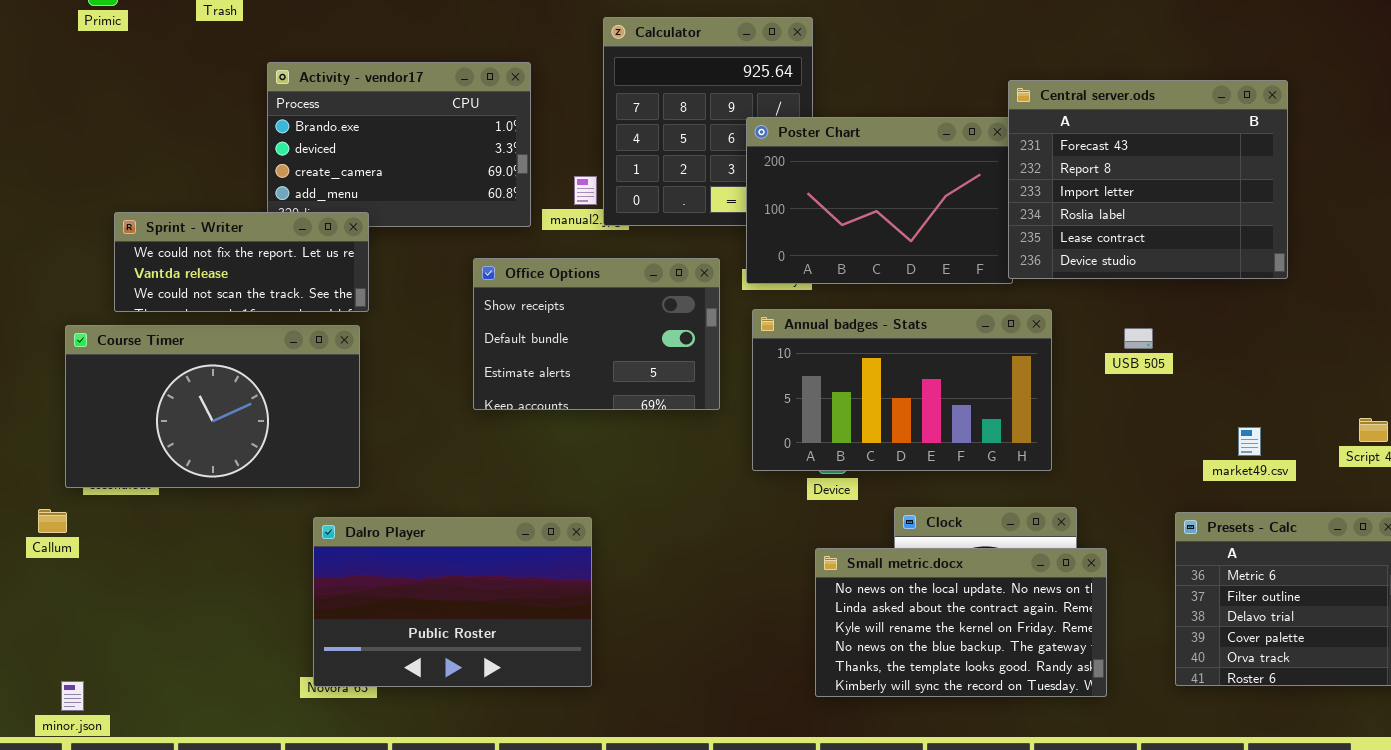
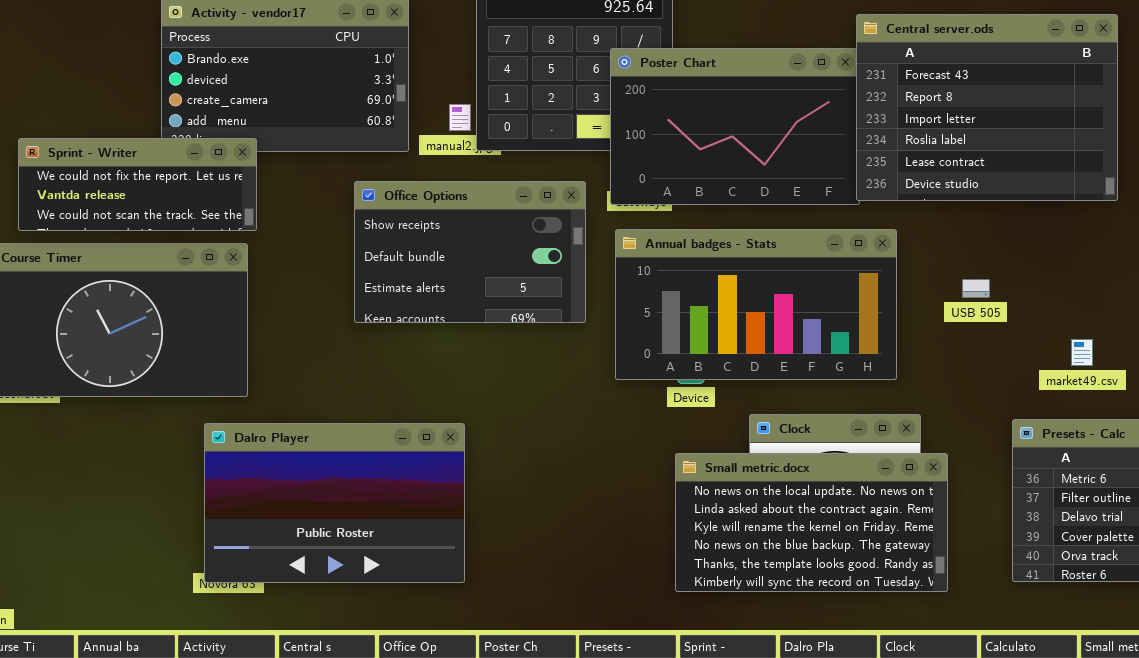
USB 505: [1124,328,1153,349] -> [962,279,990,298], moved

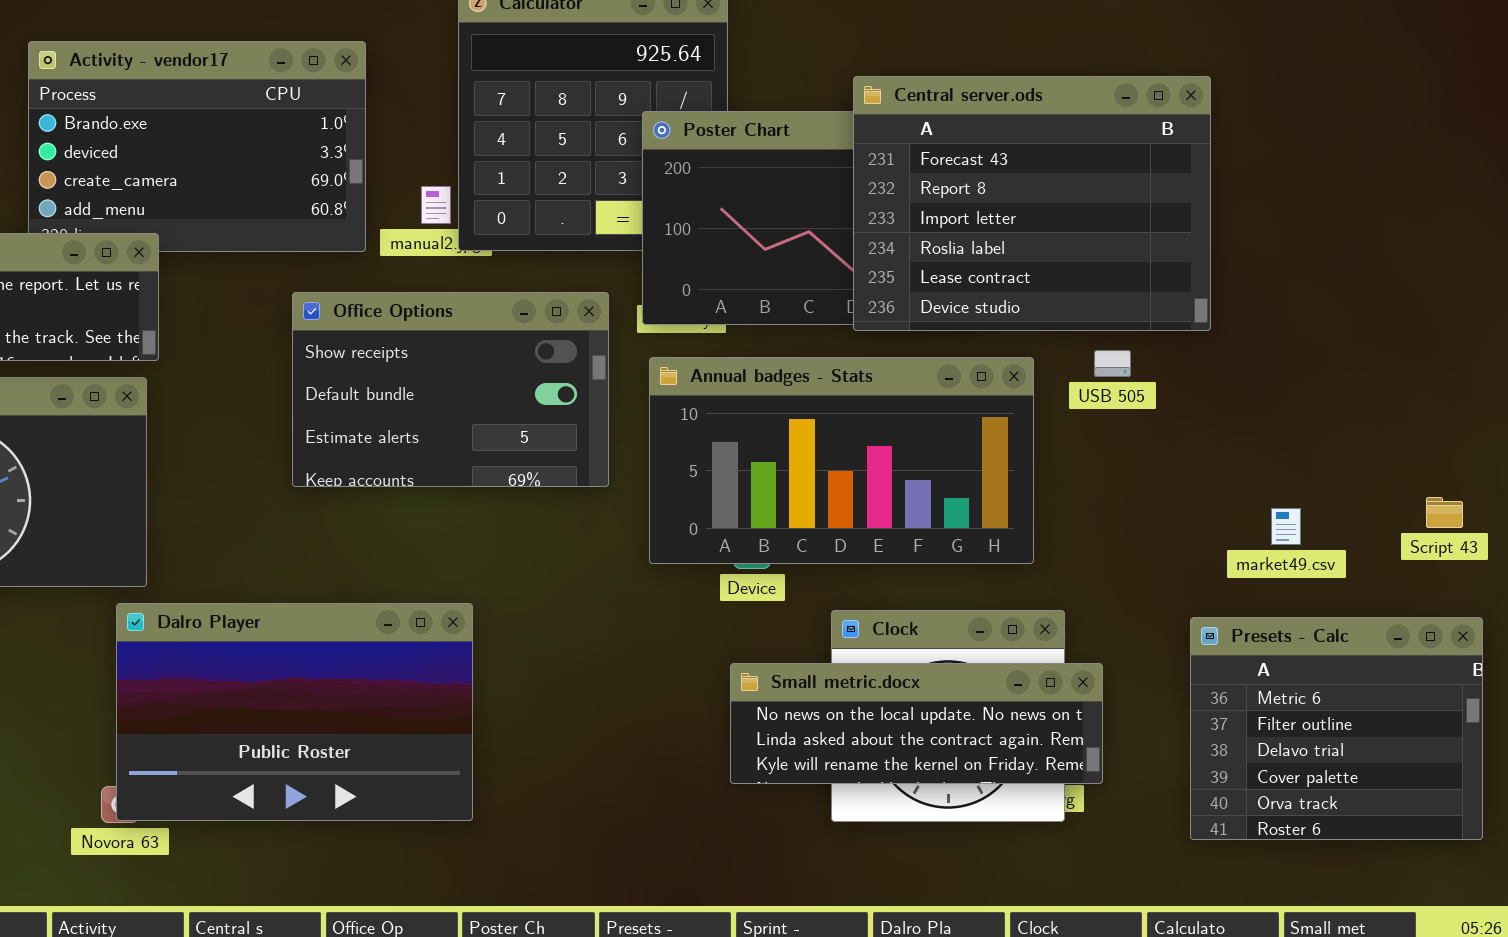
Central server.ods: [856,14,1118,201] -> [853,76,1211,331], moved
USB 505: [962,279,990,298] -> [1094,350,1131,377], moved
Dalro Player: [204,423,465,583] -> [116,603,473,821], moved
Small metric.docx: [675,453,948,592] -> [730,663,1103,784], resized

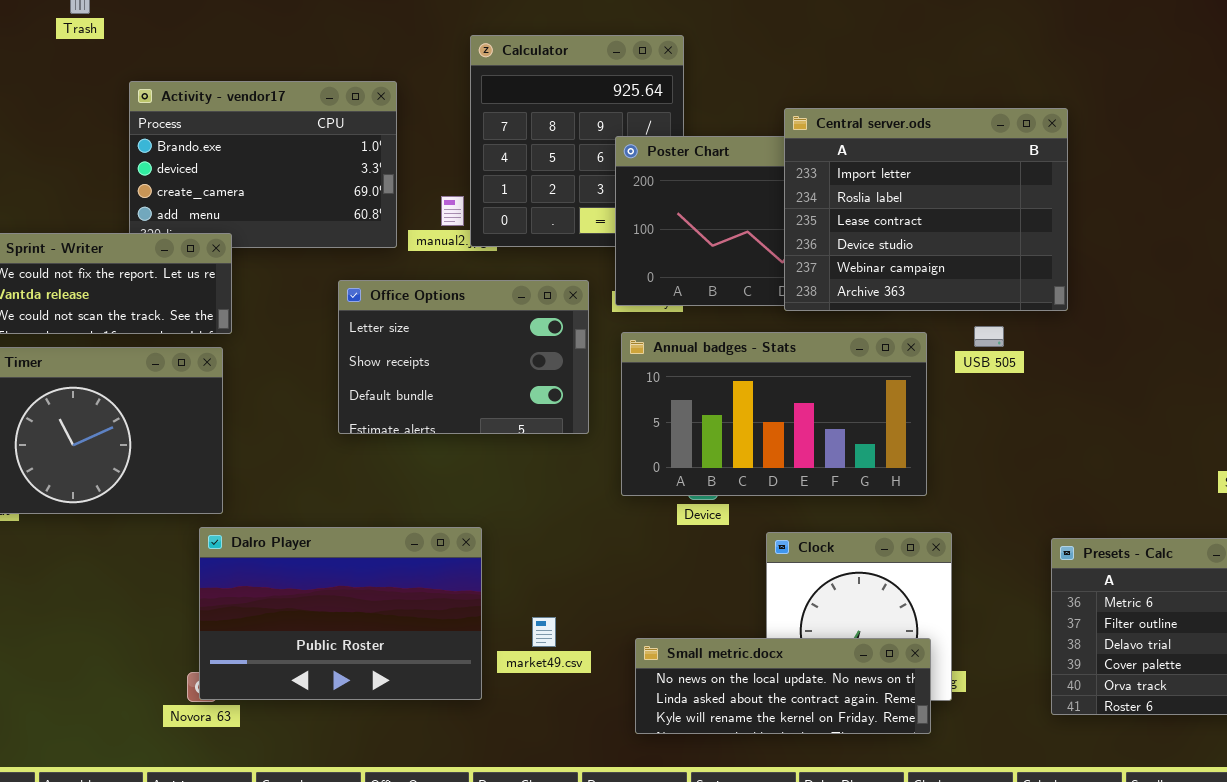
Central server.ods: [853,76,1211,331] -> [784,108,1068,311], scrolled down 2 rows
Office Options: [292,292,609,487] -> [338,280,589,434], scrolled up 1 row
market49.csv: [1271,508,1301,545] -> [532,617,556,647], moved
Small metric.docx: [730,663,1103,784] -> [635,638,931,734], moved

